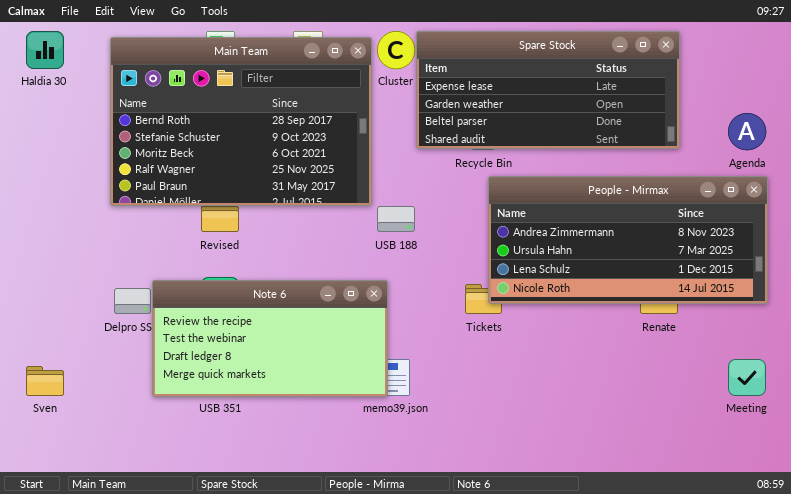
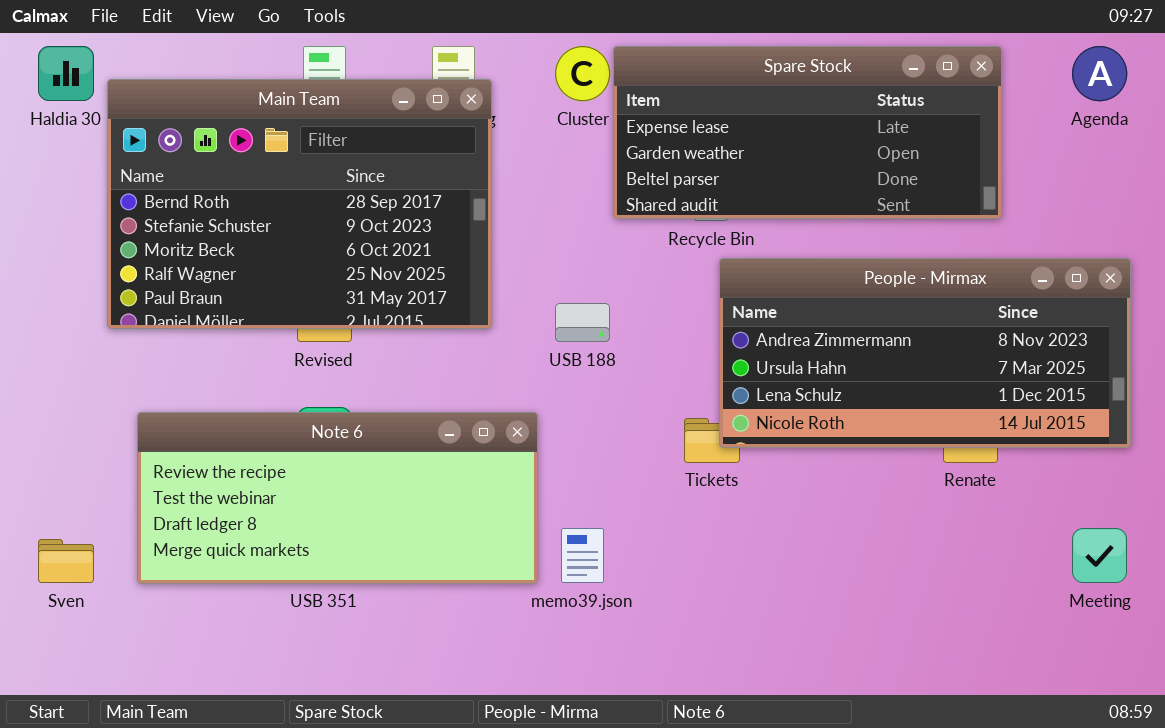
Main Team: [110,37,372,206] -> [107,79,492,329], moved
Agenda: [728,113,766,150] -> [1072,46,1127,101], moved
Note 6: [152,280,388,397] -> [137,412,538,584], moved, resized

